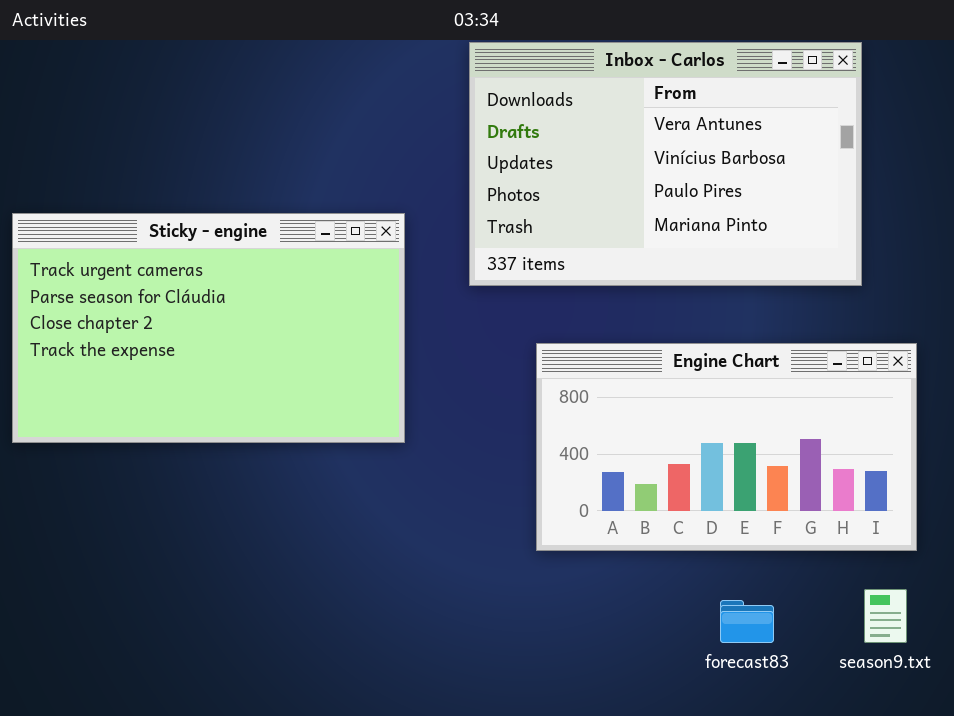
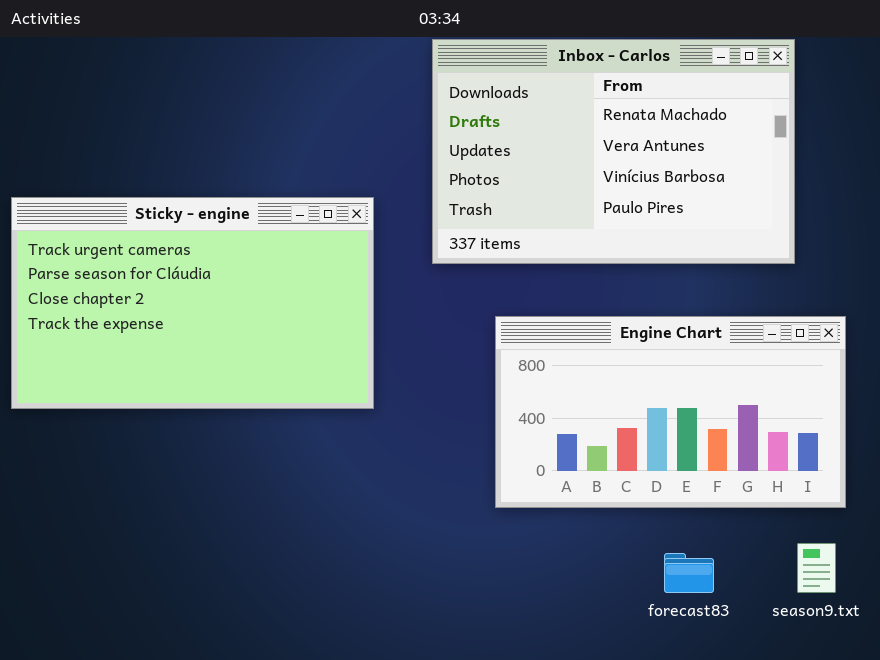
Inbox - Carlos: [469,42,862,286] -> [432,39,795,264], scrolled up 1 row

